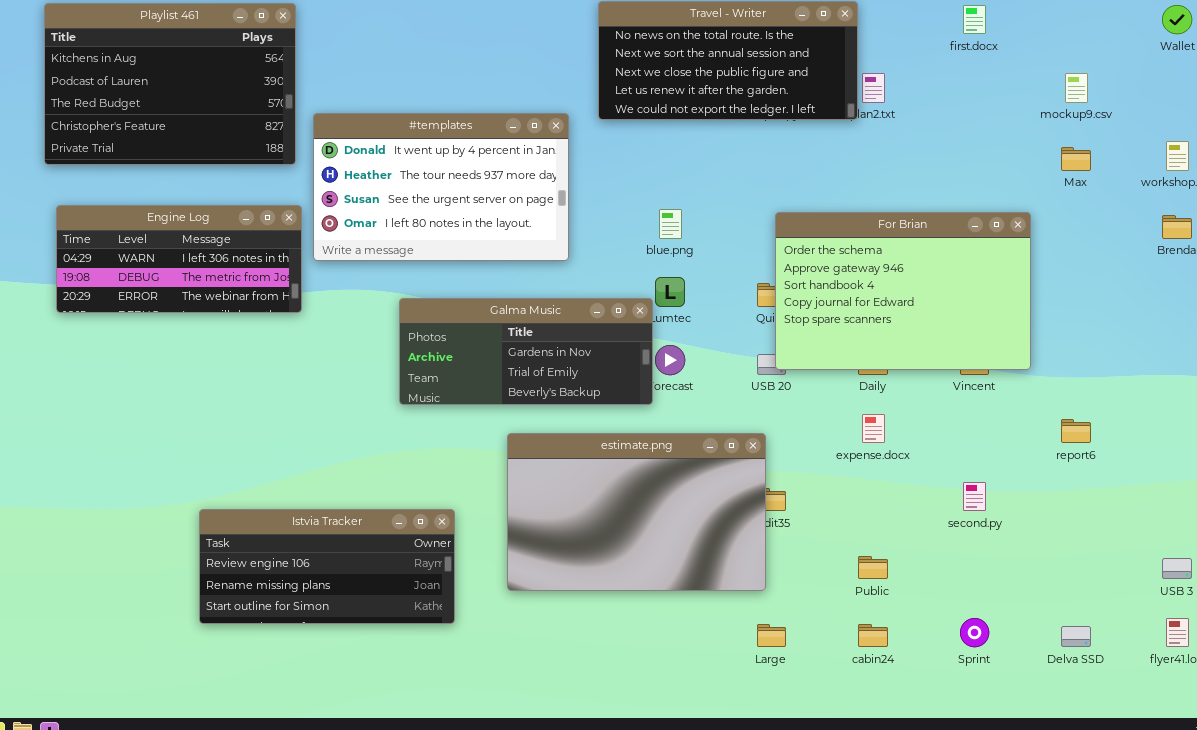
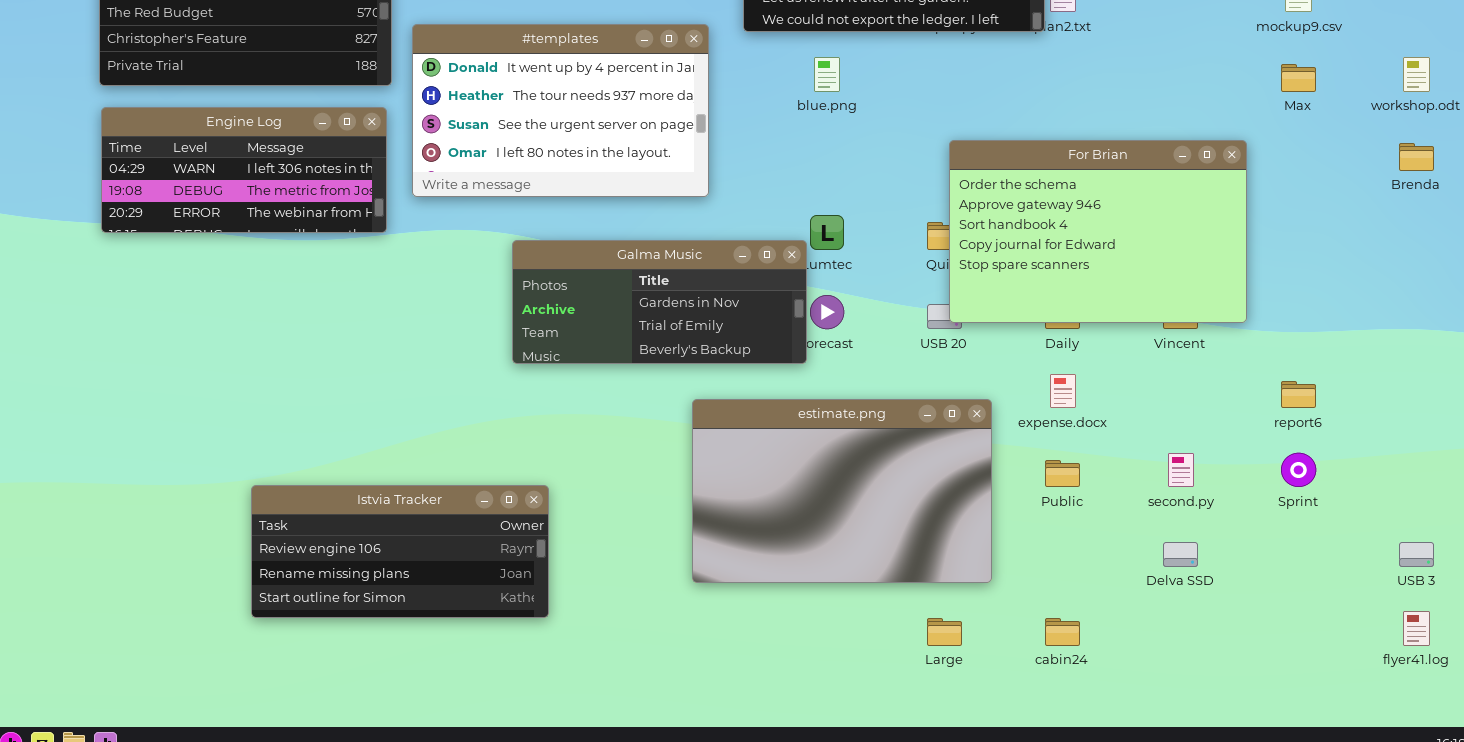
Engine Log: [56,205,302,313] -> [101,107,387,233], moved
blue.png: [659,209,682,239] -> [814,57,840,92], moved
estimate.png: [507,433,766,591] -> [692,399,992,583], moved
Istvia Tracker: [199,509,455,624] -> [251,485,549,618], moved
Public: [858,556,888,579] -> [1045,460,1080,487], moved
Sprint: [960,618,989,647] -> [1281,453,1316,487], moved
Delva SSD: [1061,626,1091,647] -> [1163,542,1198,567], moved

